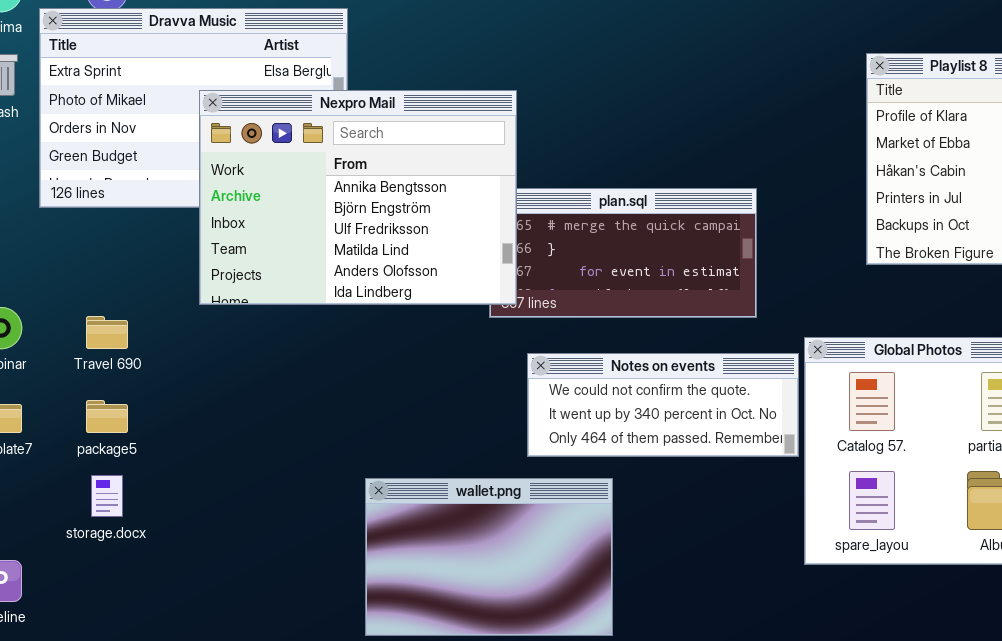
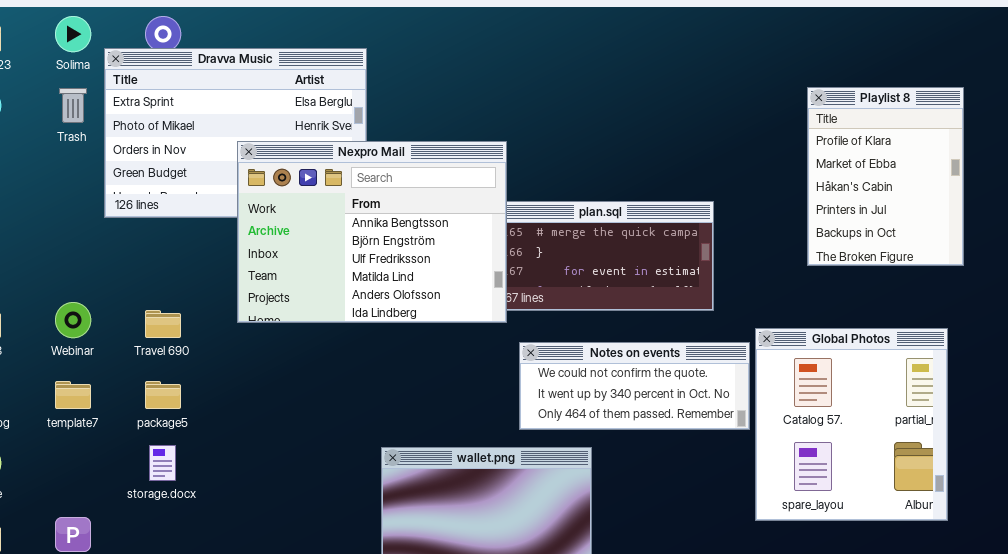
Nexpro Mail: [199,90,517,305] -> [237,141,507,323], moved

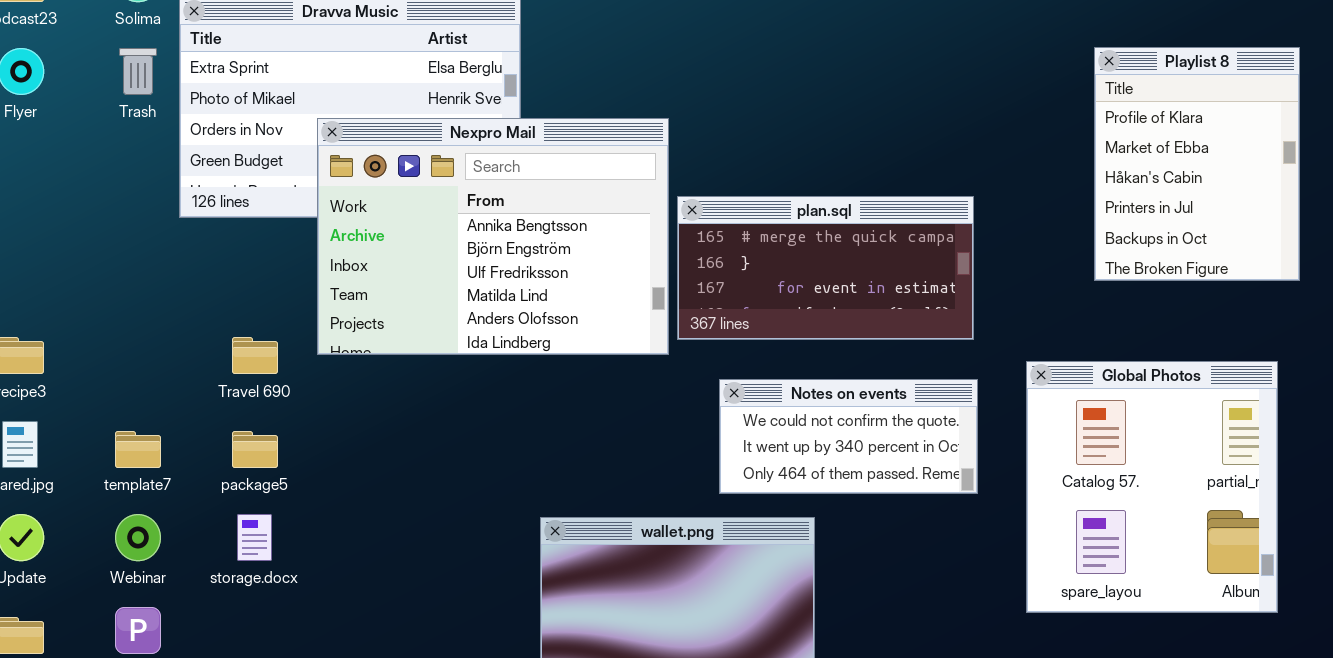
Nexpro Mail: [237,141,507,323] -> [317,118,669,355], moved
Webinar: [55,302,91,338] -> [115,514,161,561], moved
Notes on events: [519,342,750,430] -> [719,379,978,494], resized

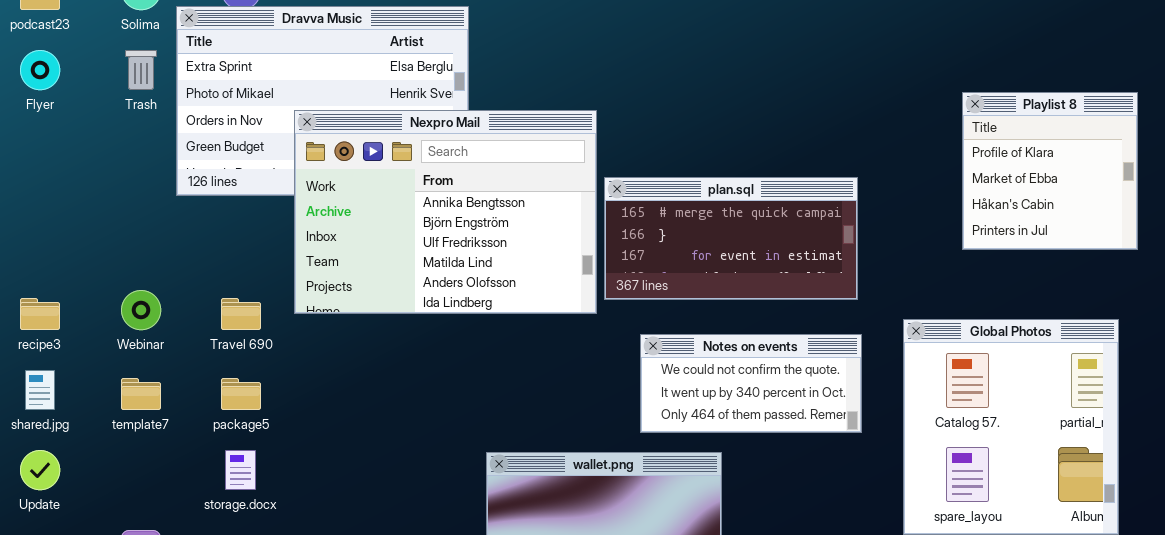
Playlist 8: [1094,47,1300,281] -> [962,92,1138,250], resized
Webinar: [115,514,161,561] -> [121,290,161,330], moved

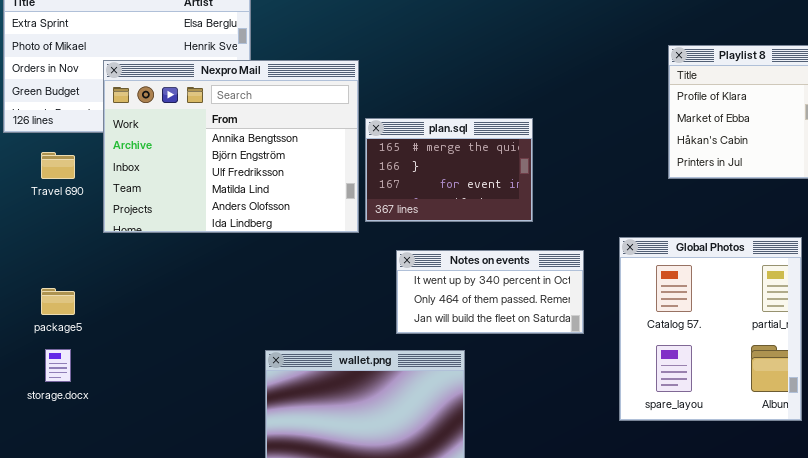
plan.sql: [604,177,858,300] -> [365,118,533,222], resized
Travel 690: [221,298,261,330] -> [41,152,75,179], moved
Notes on events: [640,334,862,433] -> [396,250,584,334], scrolled down 1 row

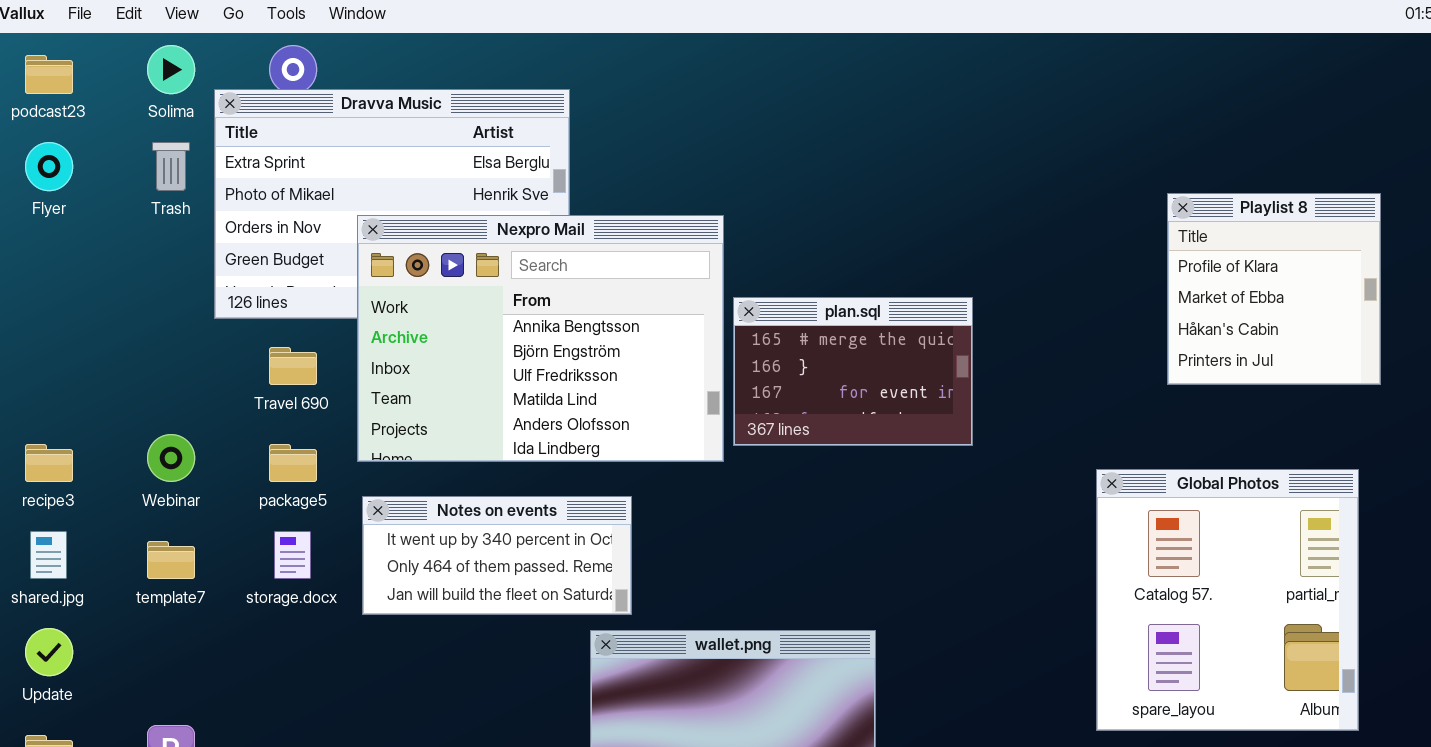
Notes on events: [396,250,584,334] -> [362,496,632,615], moved
package5: [41,288,75,315] -> [269,444,317,482], moved
storage.docx: [45,349,71,382] -> [274,531,311,579], moved

